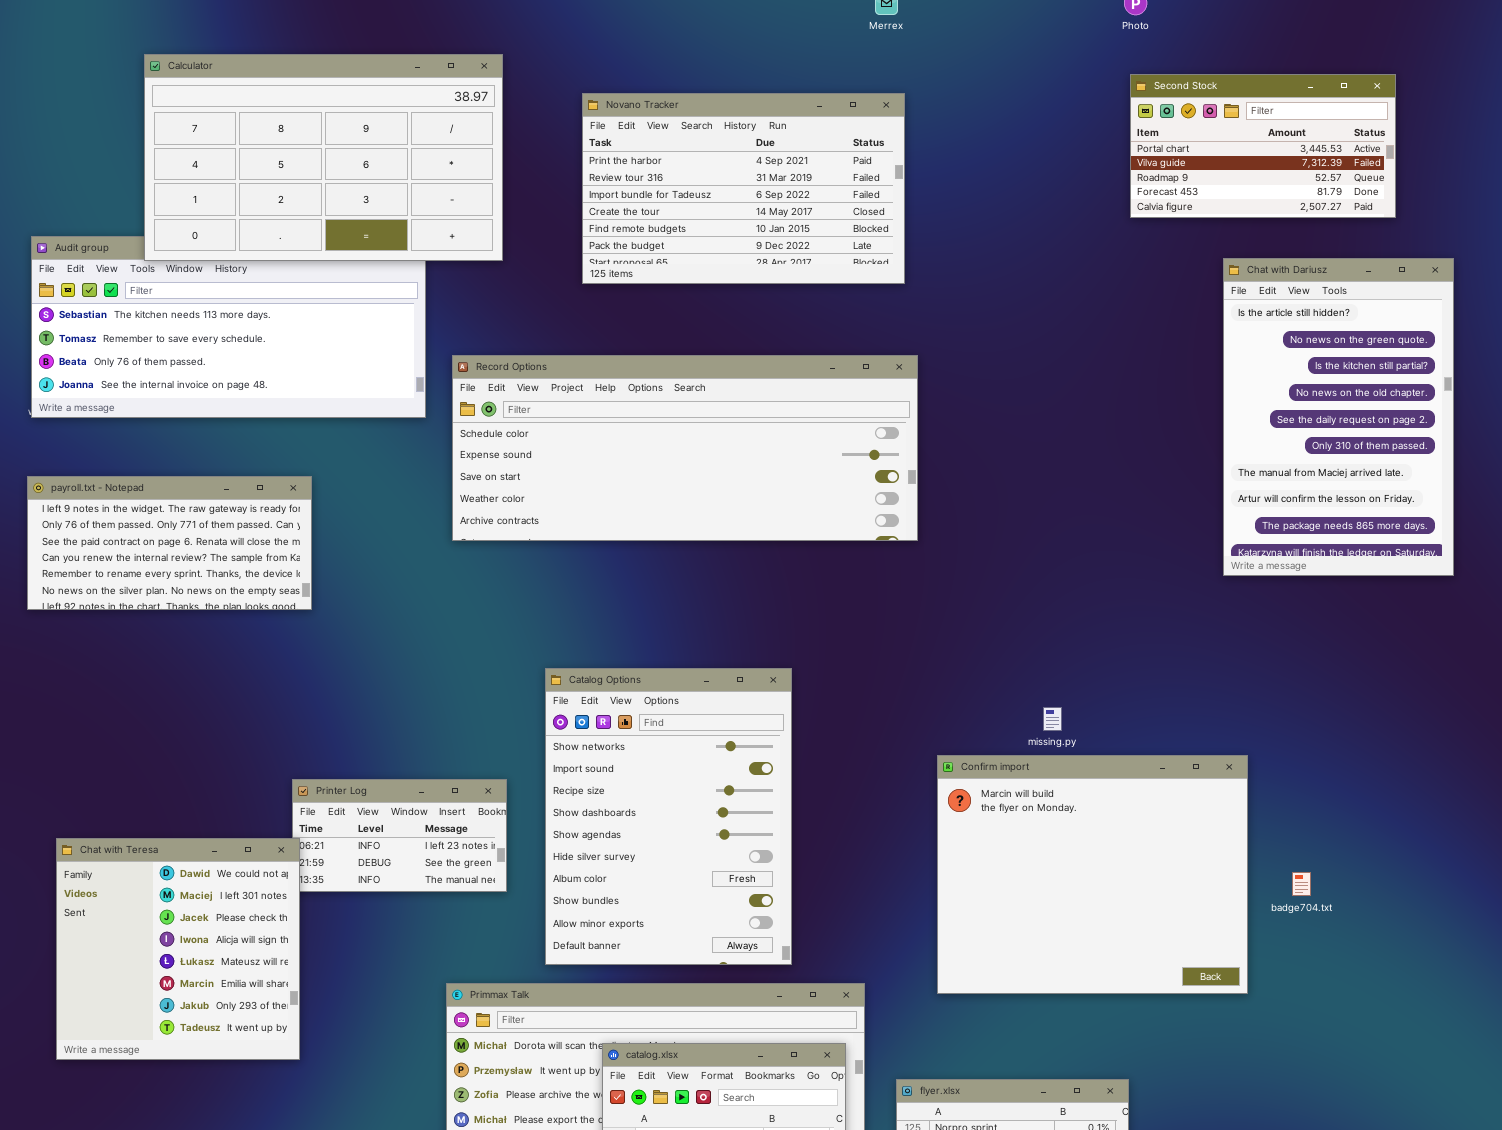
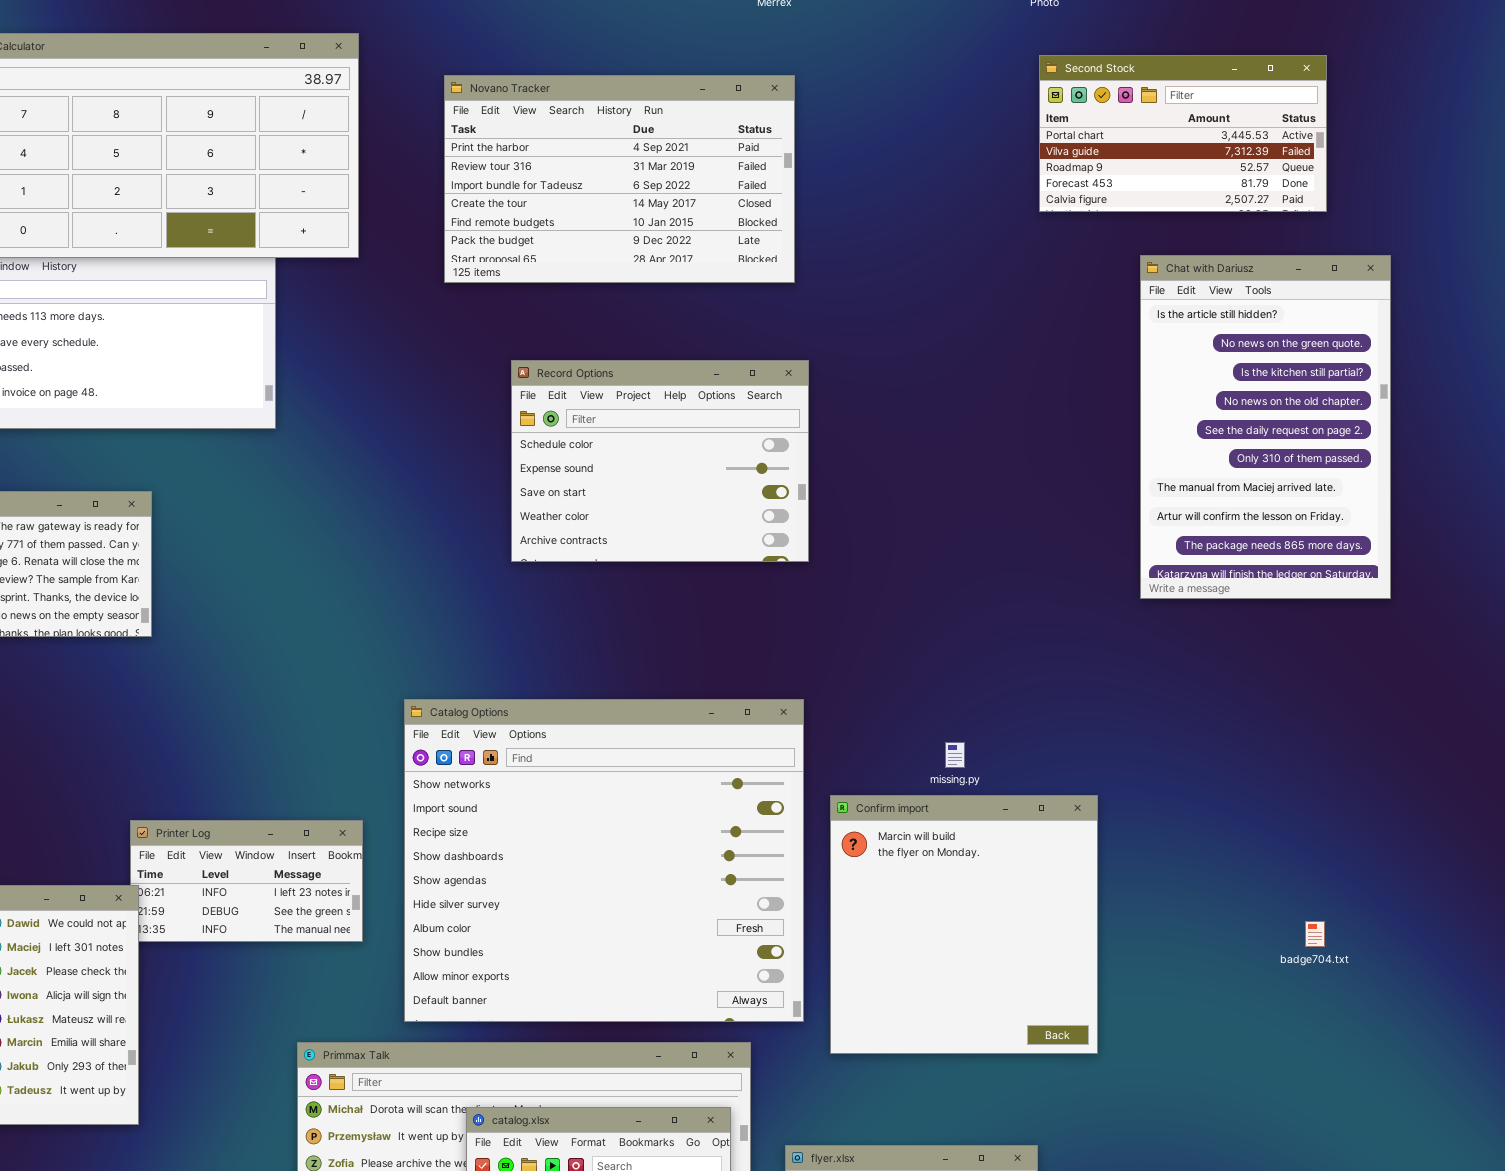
Record Options: [452,355,918,541] -> [511,360,809,562], resized
Catalog Options: [545,668,792,965] -> [404,699,804,1022], resized
Confirm import: [937,755,1248,994] -> [830,795,1098,1054], resized
badge704.txt: [1292,872,1311,896] -> [1305,921,1325,947], moved

